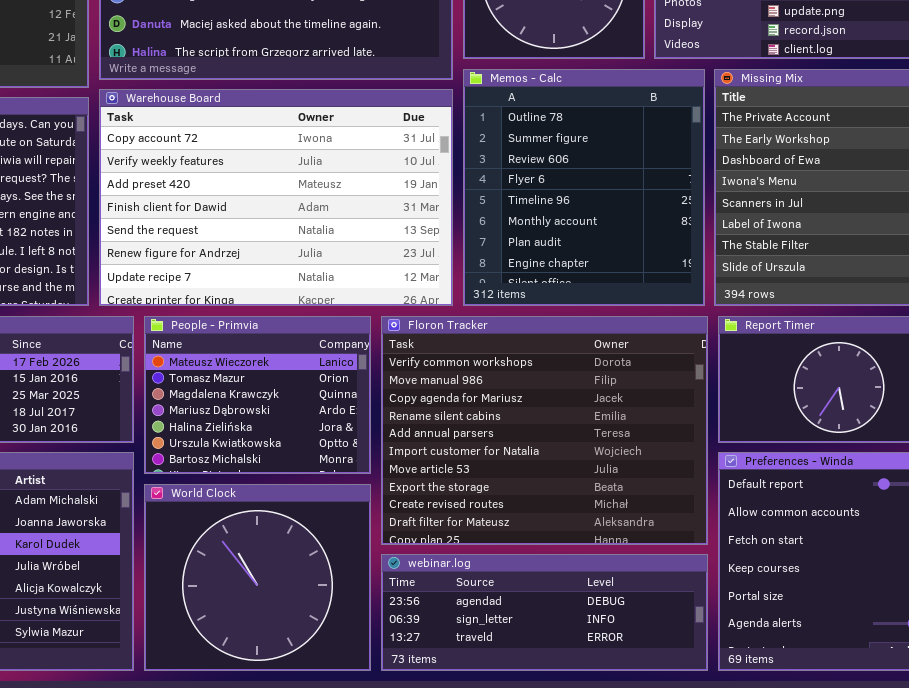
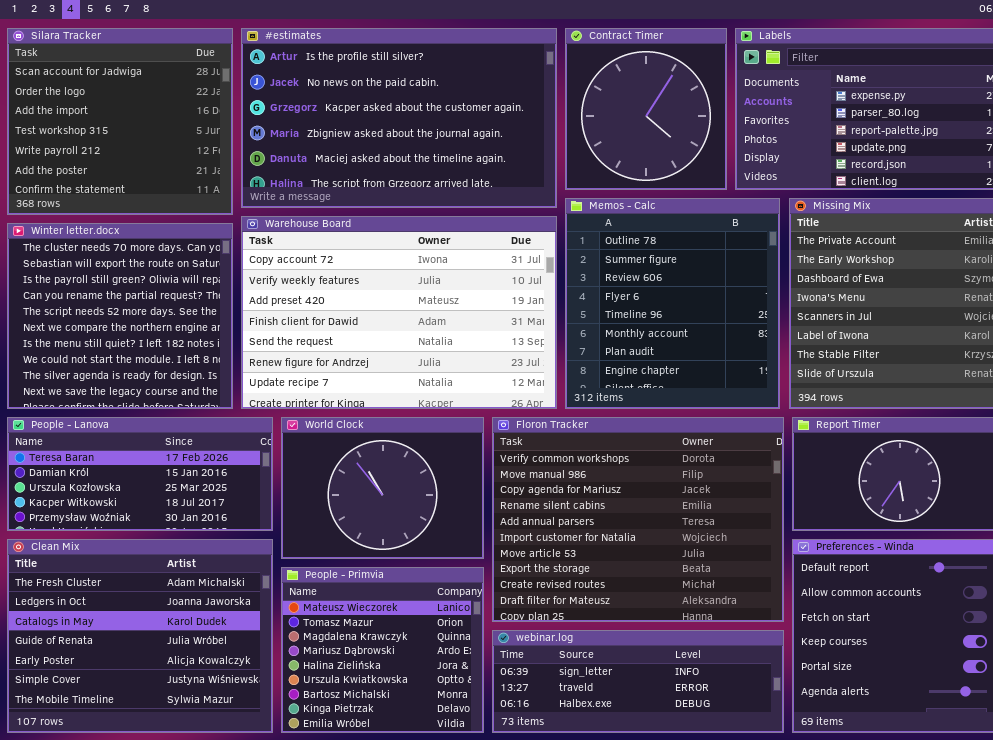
People - Primvia: [144,316,371,474] -> [281,567,484,733], moved, resized
World Clock: [144,484,371,671] -> [281,417,484,559], moved, resized
webinar.log: [381,554,708,671] -> [492,630,784,733], scrolled down 1 row

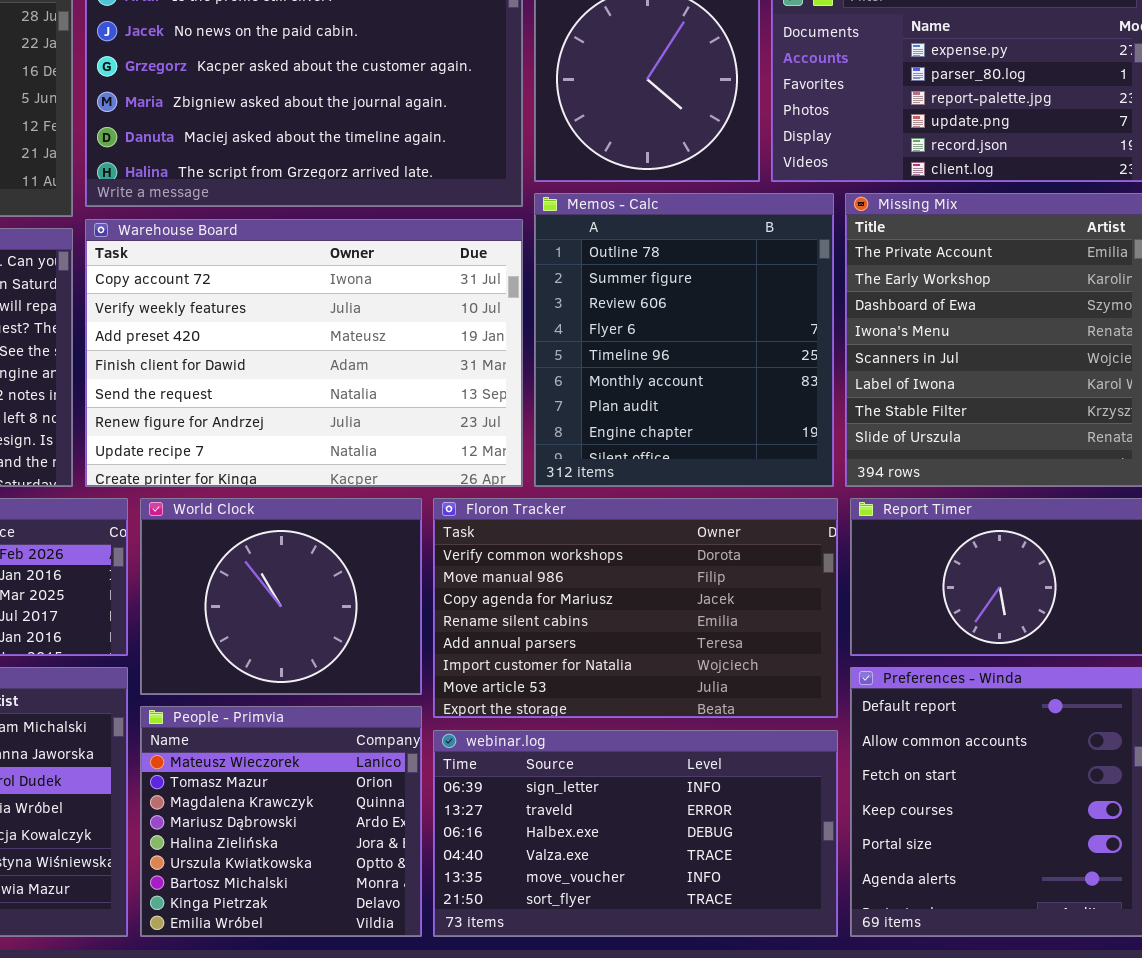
Floron Tracker: [492,417,784,622] -> [433,498,838,718], resized
webinar.log: [492,630,784,733] -> [433,730,838,937], resized

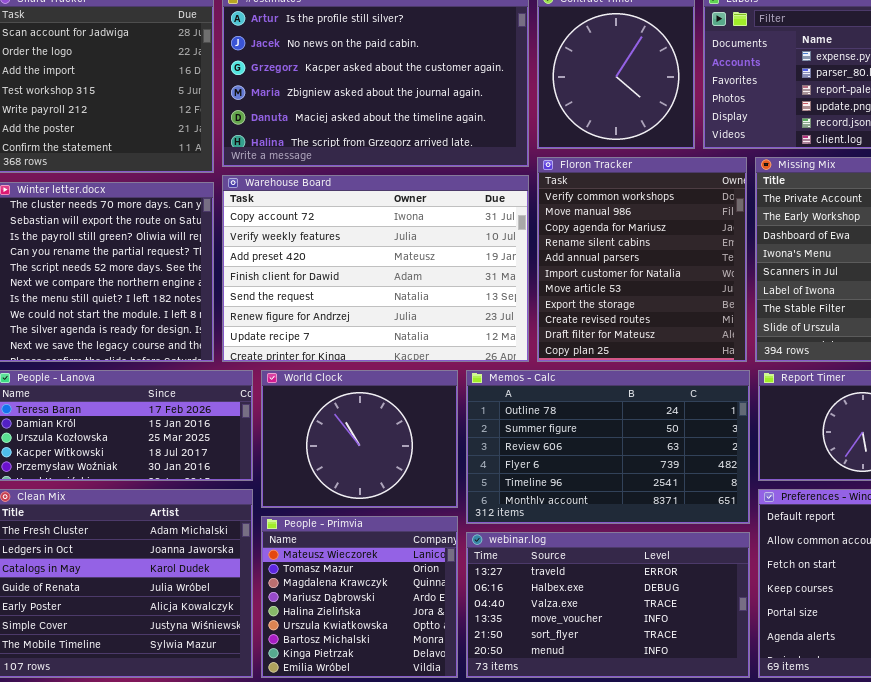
Memos - Calc: [534,193,834,487] -> [466,370,750,524], moved, resized
Floron Tracker: [433,498,838,718] -> [537,157,747,362], moved, resized
webinar.log: [433,730,838,937] -> [466,532,750,678], scrolled down 1 row

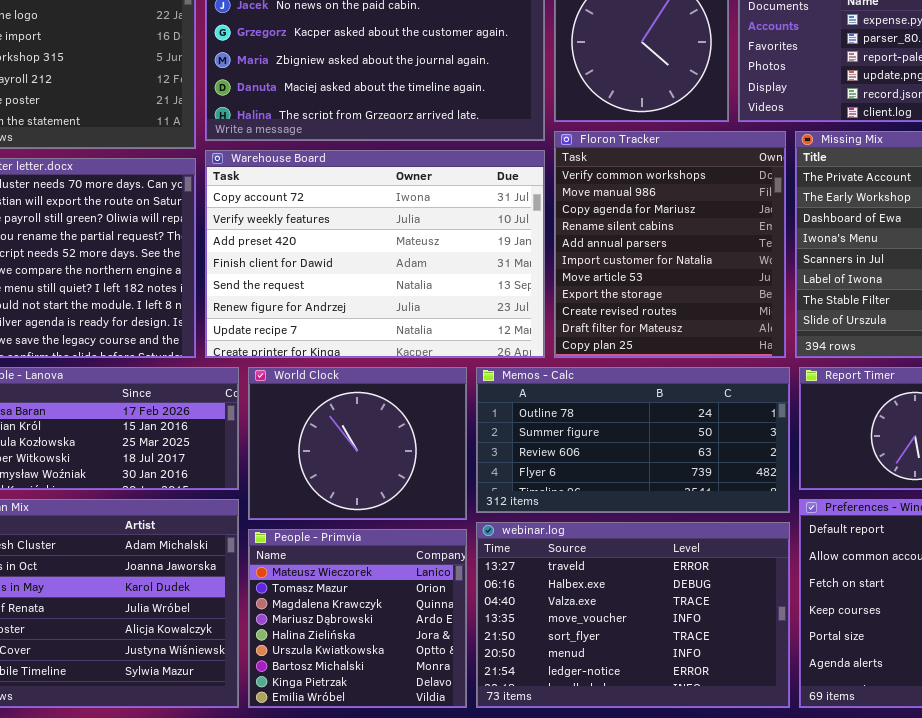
Memos - Calc: [466,370,750,524] -> [476,367,790,513], resized
webinar.log: [466,532,750,678] -> [476,522,790,708], resized

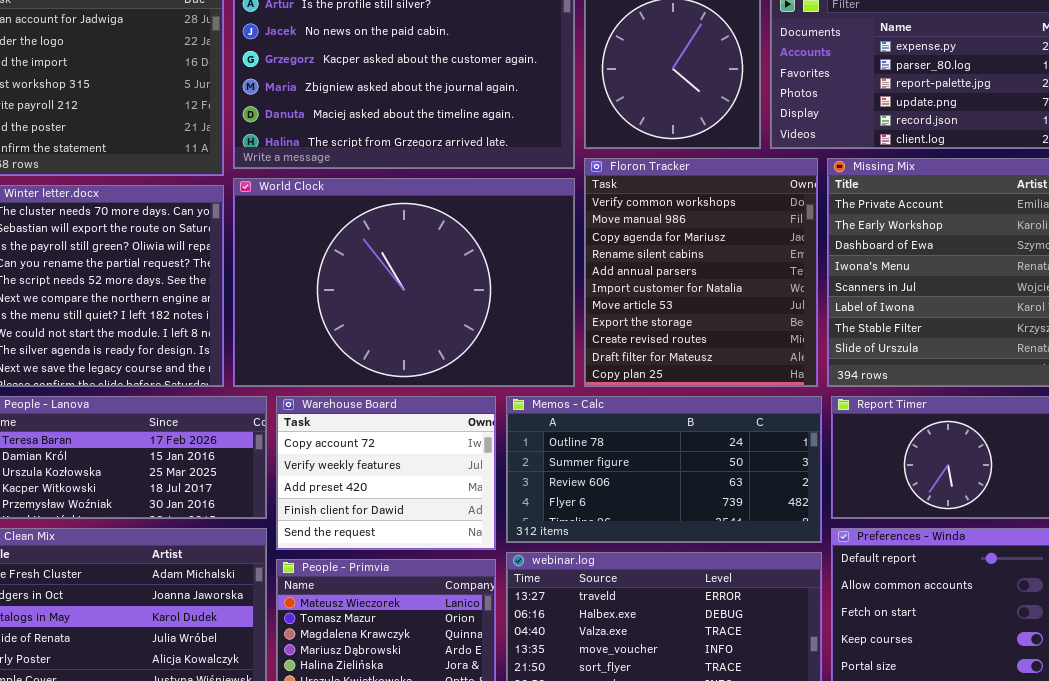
Warehouse Board: [205,150,545,358] -> [276,396,496,550], moved, resized
World Clock: [248,367,467,520] -> [233,178,575,387], moved, resized

